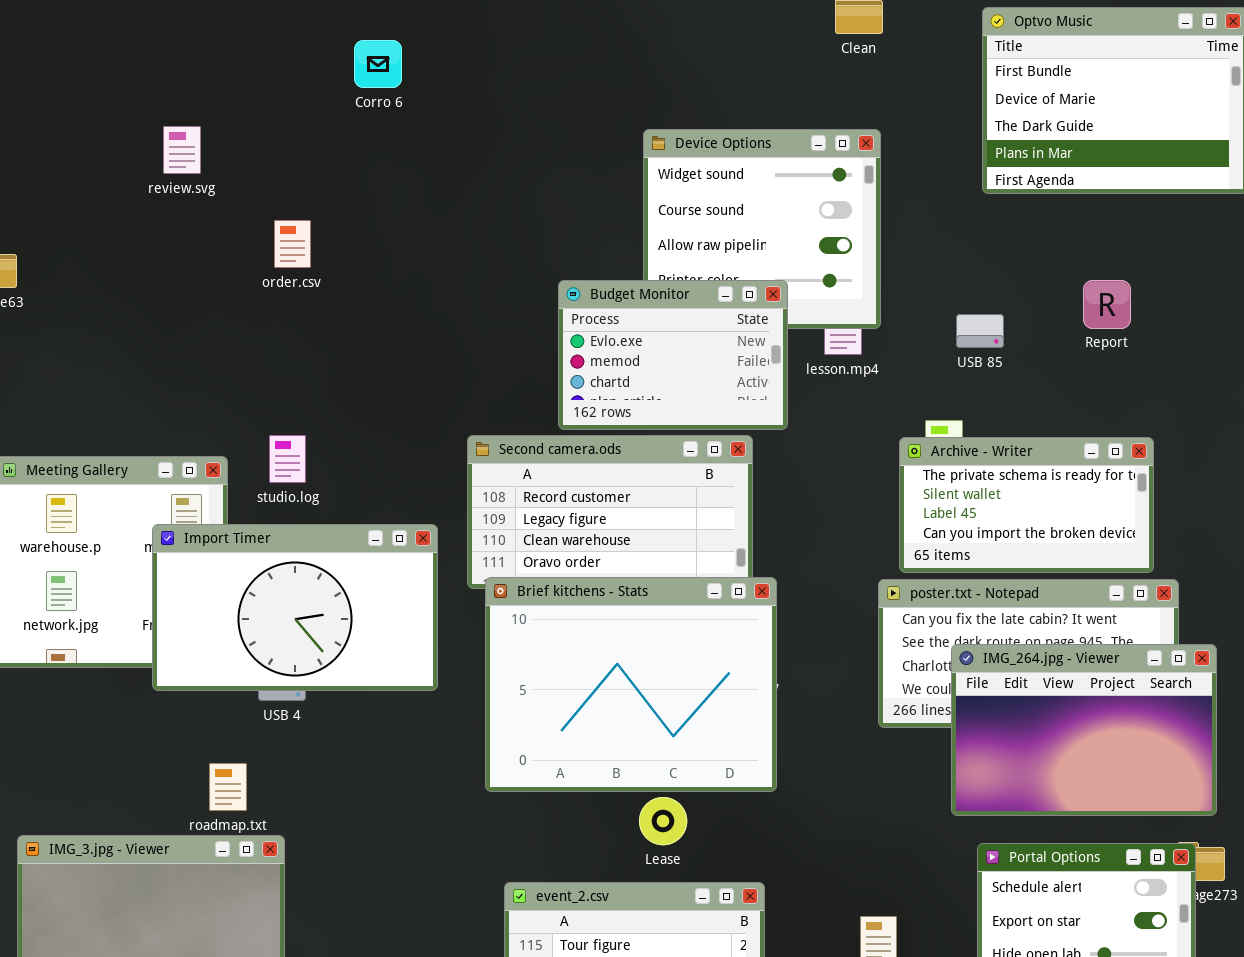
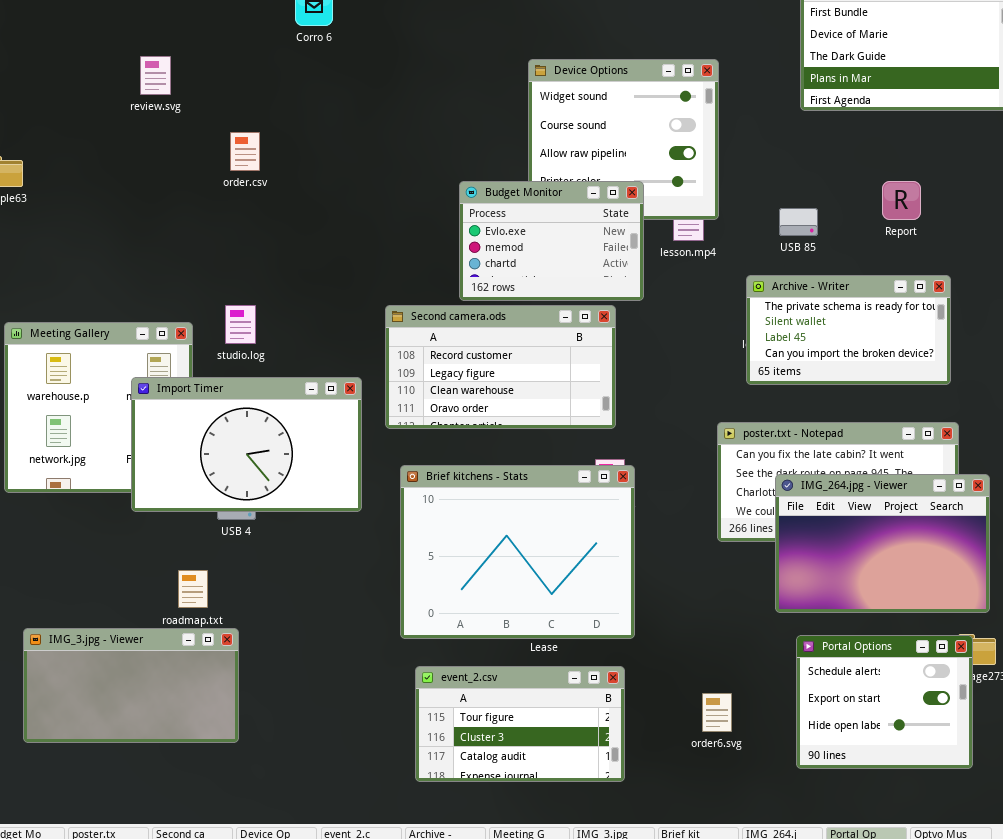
Archive - Writer: [899,437,1154,573] -> [746,275,951,385], moved
Brief kitchens - Stats: [485,577,777,792] -> [400,465,635,639], moved

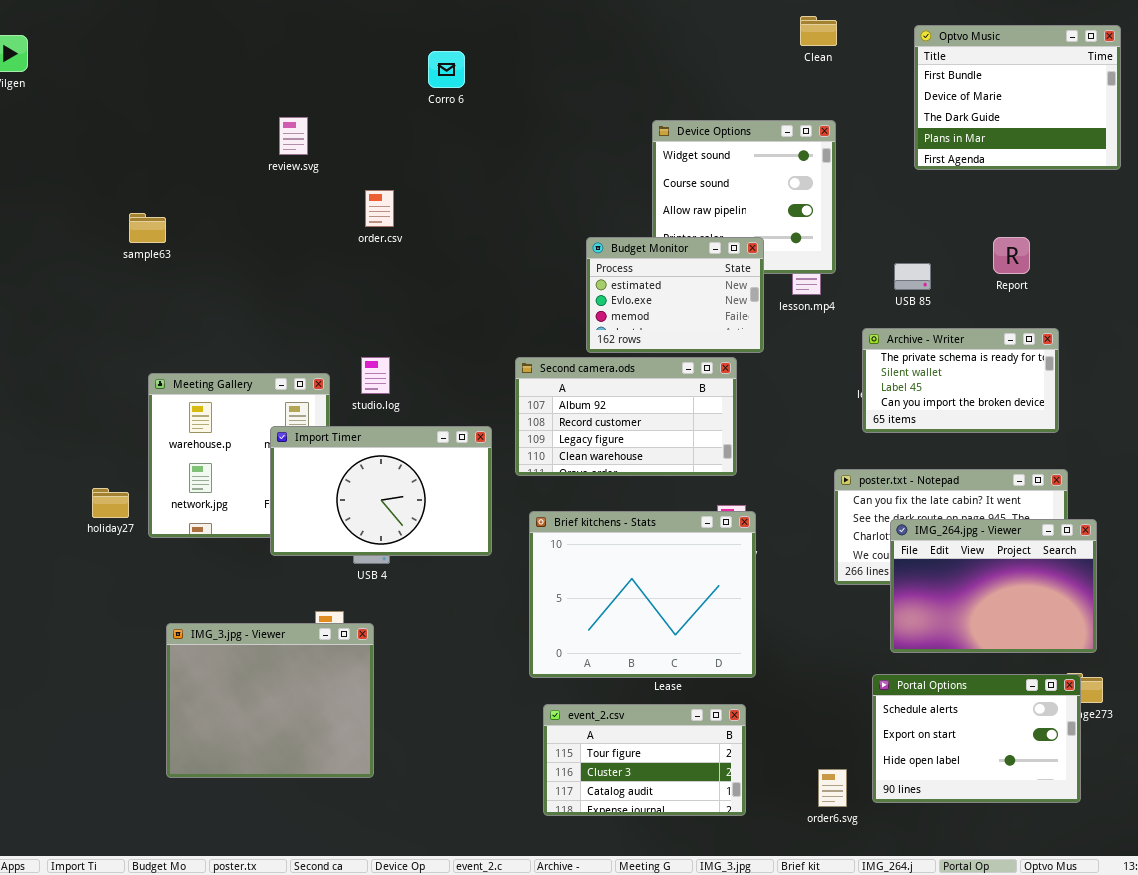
Budget Monitor: [459,181,644,301] -> [586,237,764,353], scrolled up 1 row
Second camera.ods: [385,305,616,429] -> [515,357,737,476], scrolled up 1 row
IMG_3.jpg - Viewer: [23,628,239,743] -> [166,623,374,778], resized
Portal Options: [796,635,973,769] -> [872,674,1081,803], resized
order6.svg: [702,693,732,732] -> [818,769,847,807], moved

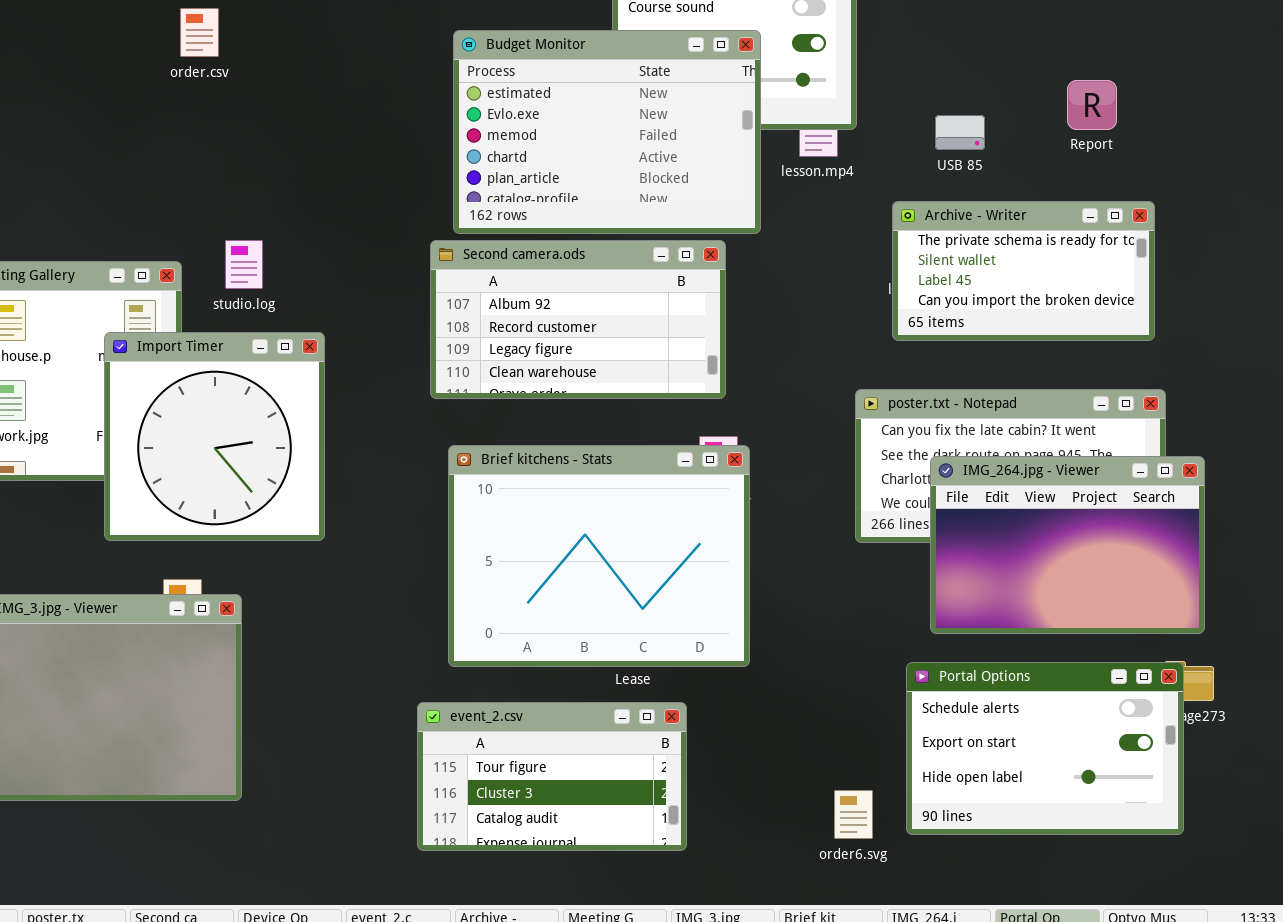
order.csv: [365,190,394,227] -> [180,8,219,57], moved
Budget Monitor: [586,237,764,353] -> [453,30,761,234], resized
Import Timer: [270,426,492,556] -> [104,332,325,541], resized
event_2.csv: [543,704,746,816] -> [417,702,687,851], moved

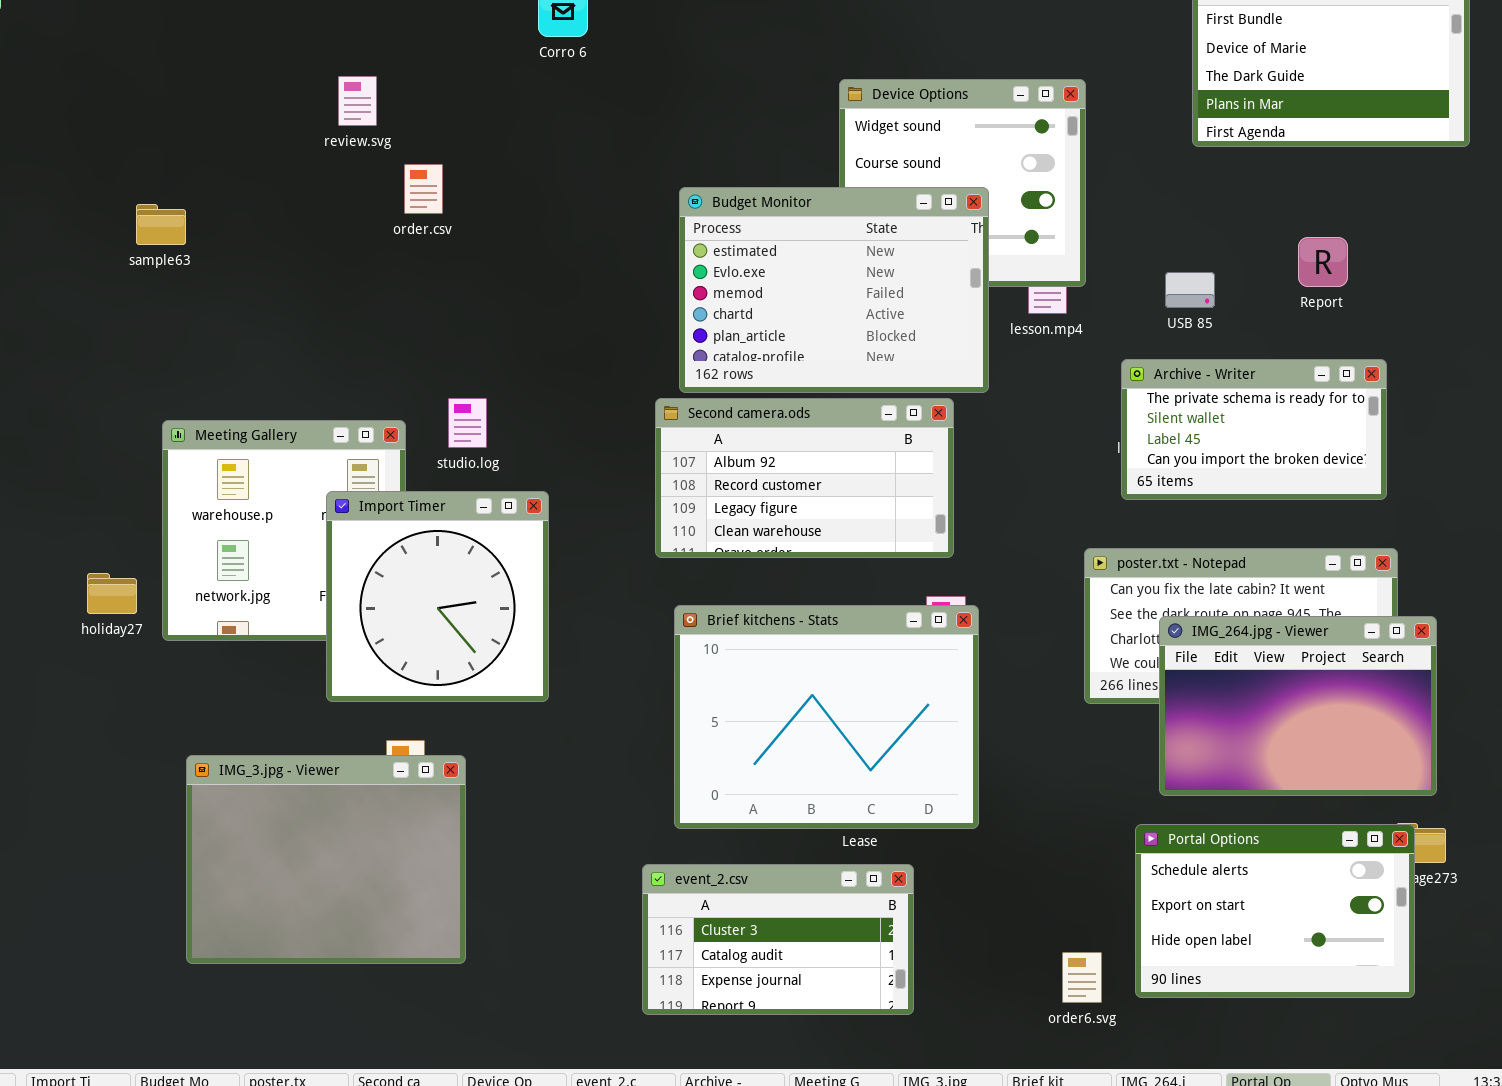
event_2.csv: [417,702,687,851] -> [642,864,914,1015], scrolled down 1 row

